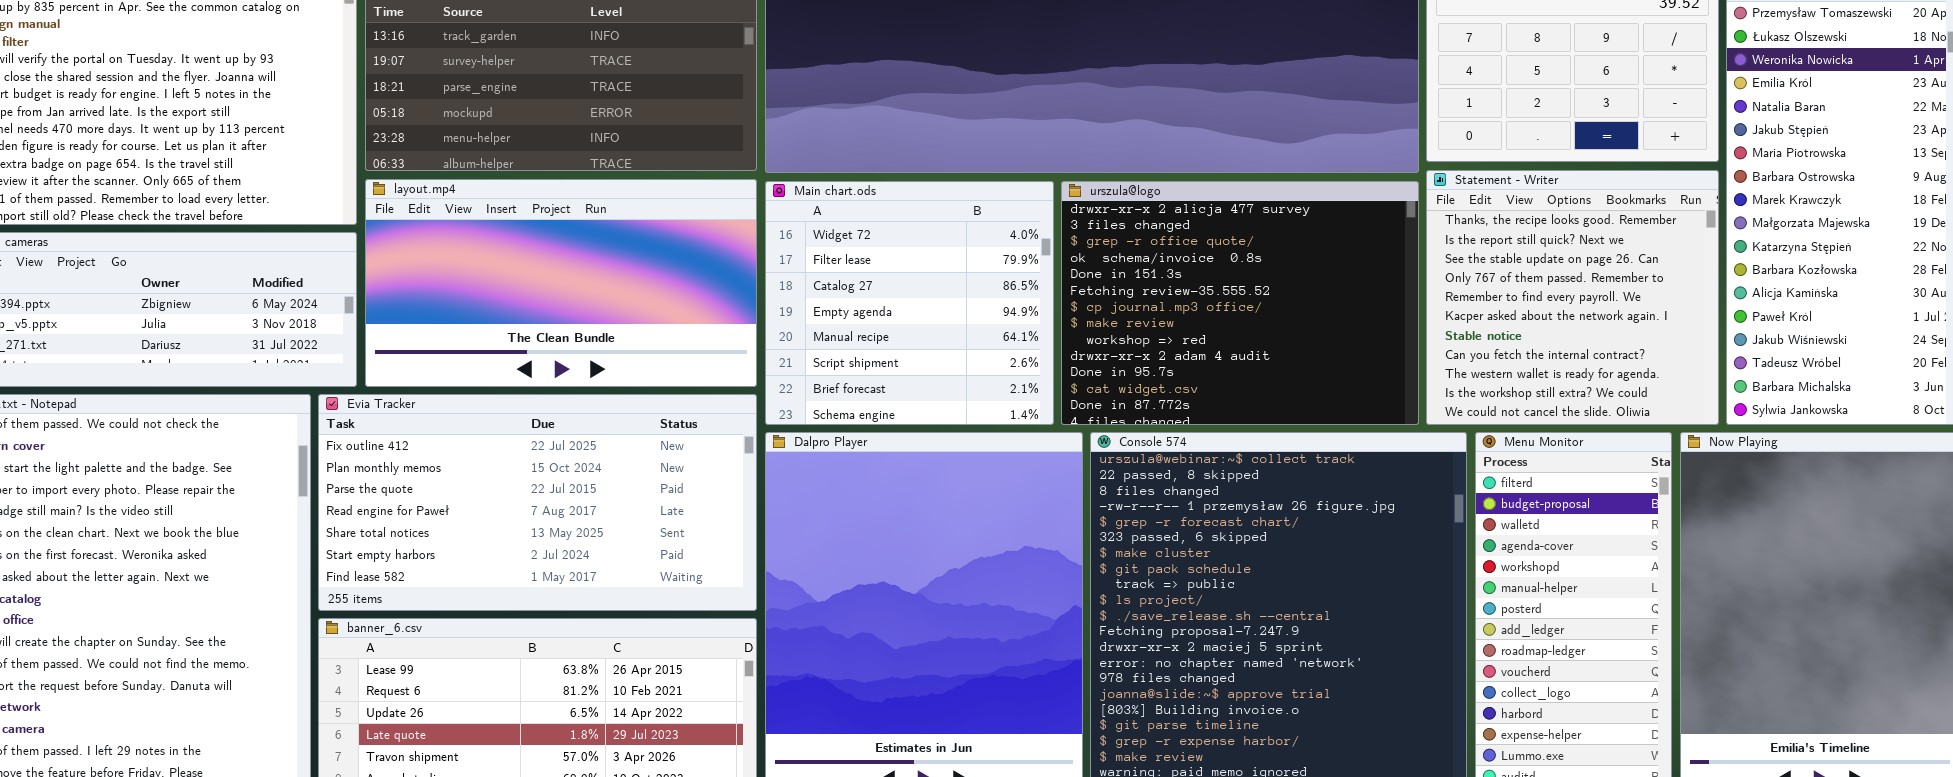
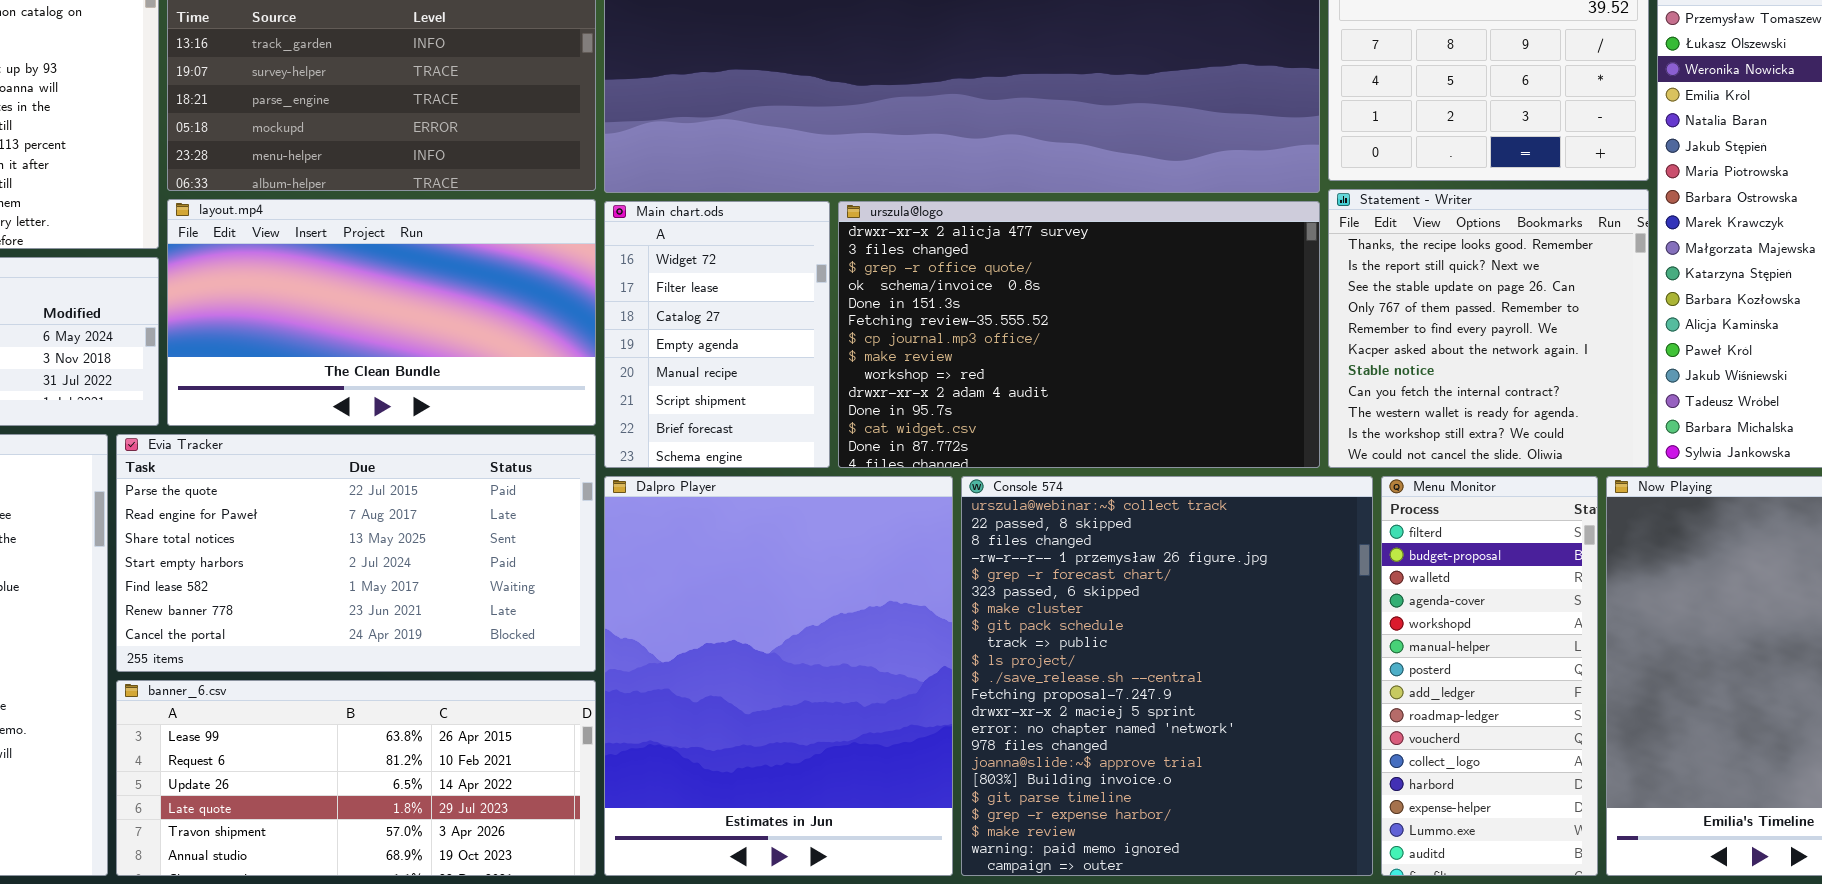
Main chart.ods: [765,181,1054,425] -> [604,201,830,468], resized
urszula@logo: [1061,181,1419,425] -> [838,201,1320,468], resized
Evia Tracker: [318,394,757,611] -> [116,434,596,672], scrolled down 2 rows

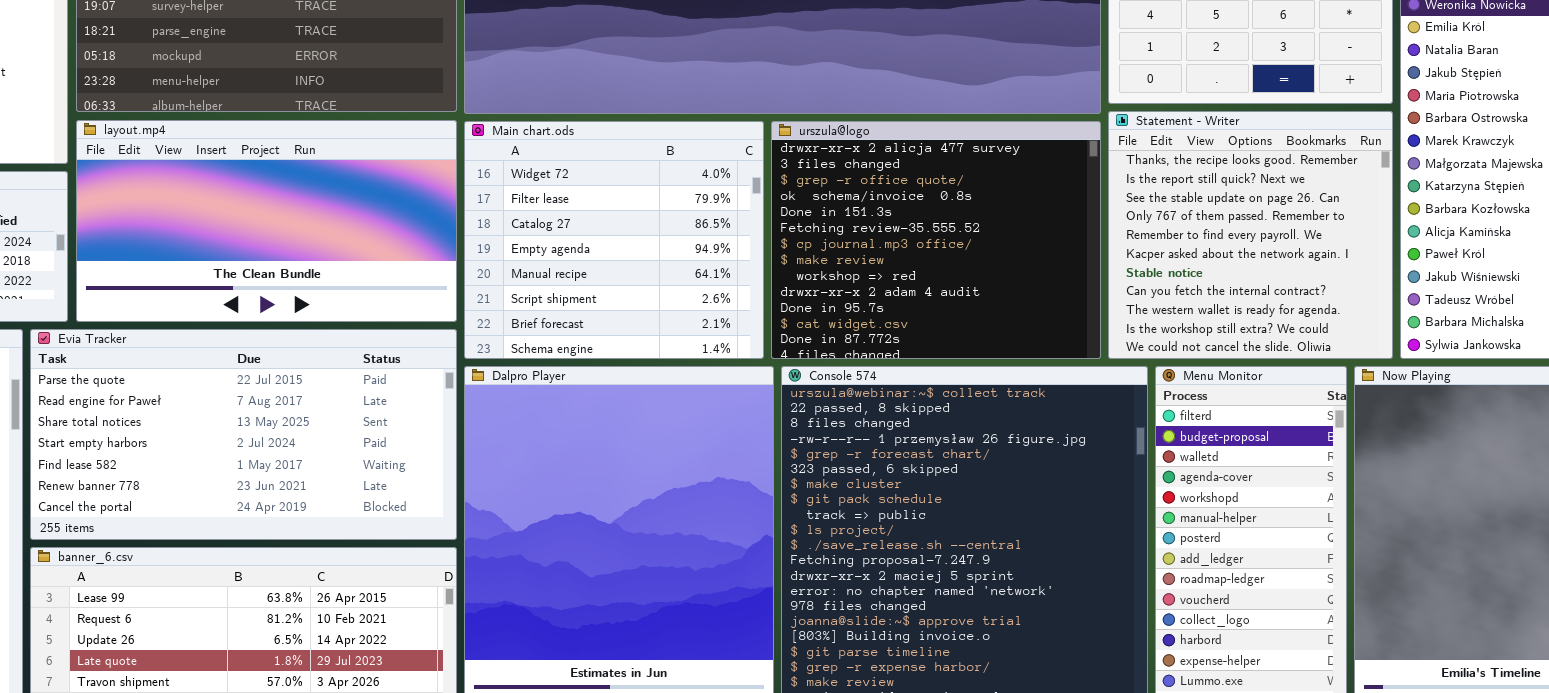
Main chart.ods: [604,201,830,468] -> [464,121,764,359], resized
urszula@logo: [838,201,1320,468] -> [771,121,1101,359], resized

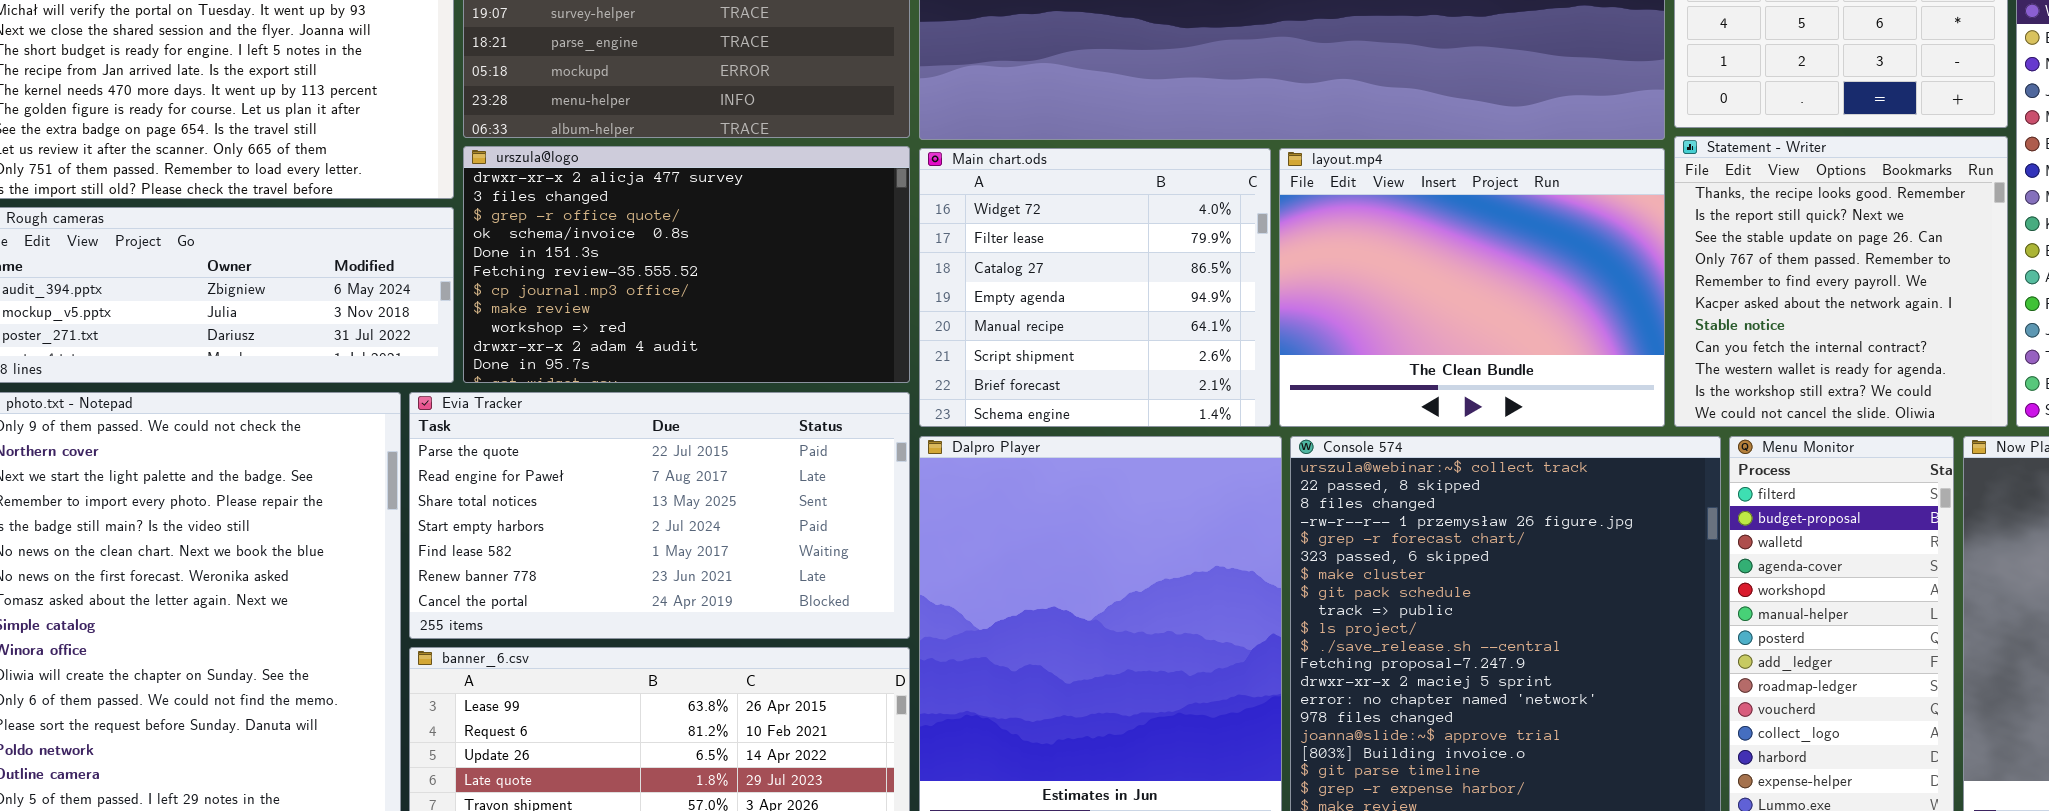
layout.mp4: [76,120,457,322] -> [1279,148,1665,427], moved, resized
urszula@logo: [771,121,1101,359] -> [463,146,910,383], moved, resized

